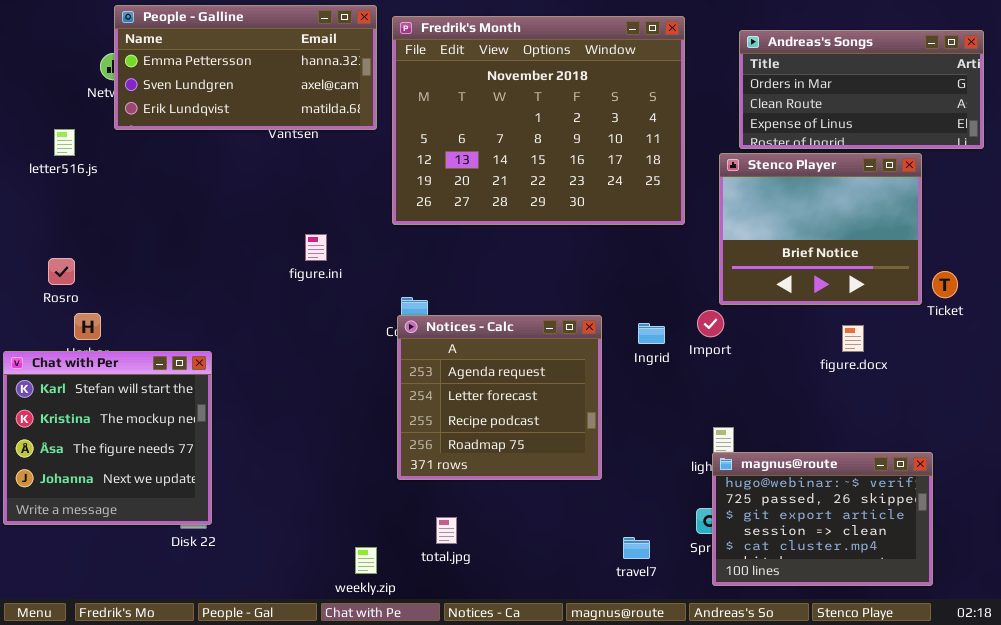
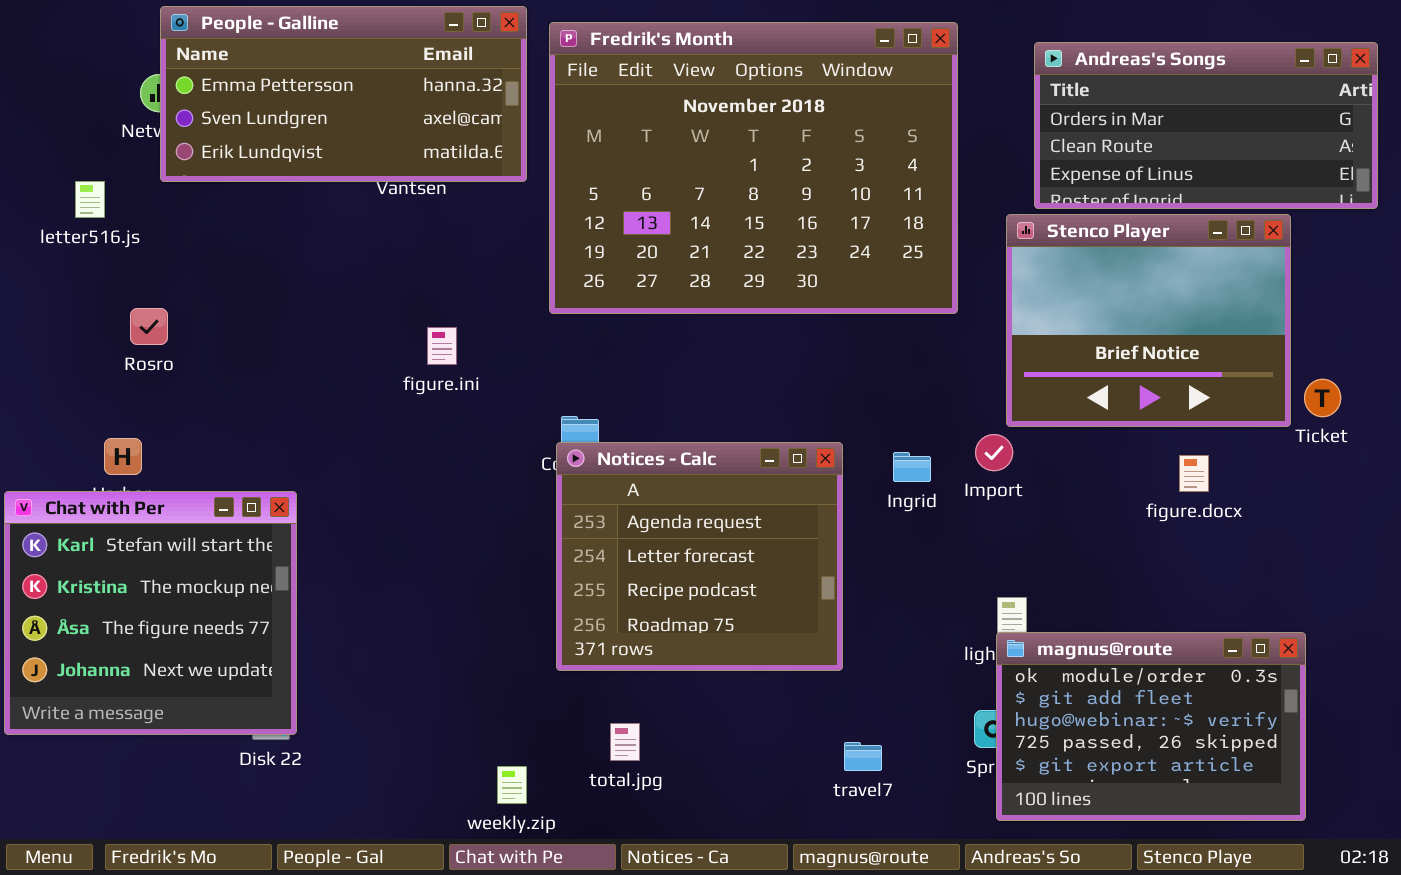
Rosro: [48,258,75,285] -> [130,308,168,345], moved
magnus@route: [712,452,933,586] -> [996,632,1306,821], scrolled up 2 rows
travel7: [623,537,650,559] -> [844,742,882,771], moved

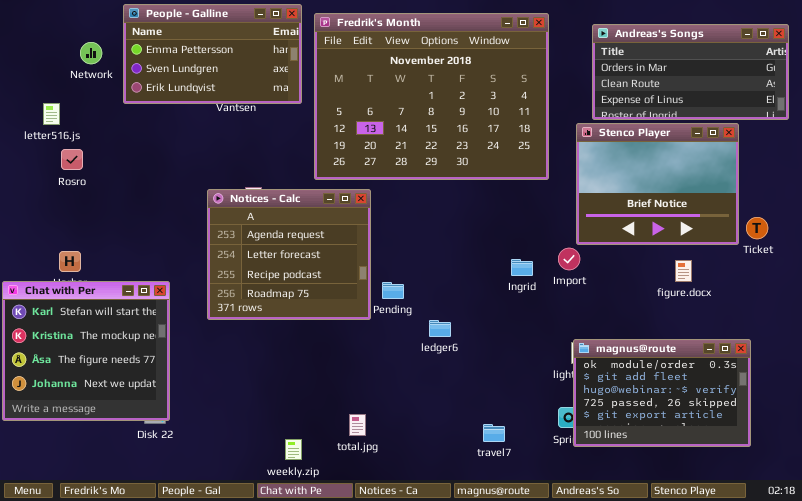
People - Galline: [160,6,527,182] -> [123,4,302,104], resized
Rosro: [130,308,168,345] -> [61,149,83,170], moved
Notices - Calc: [556,442,843,671] -> [207,189,371,320], moved
magnus@route: [996,632,1306,821] -> [573,339,751,447], moved

